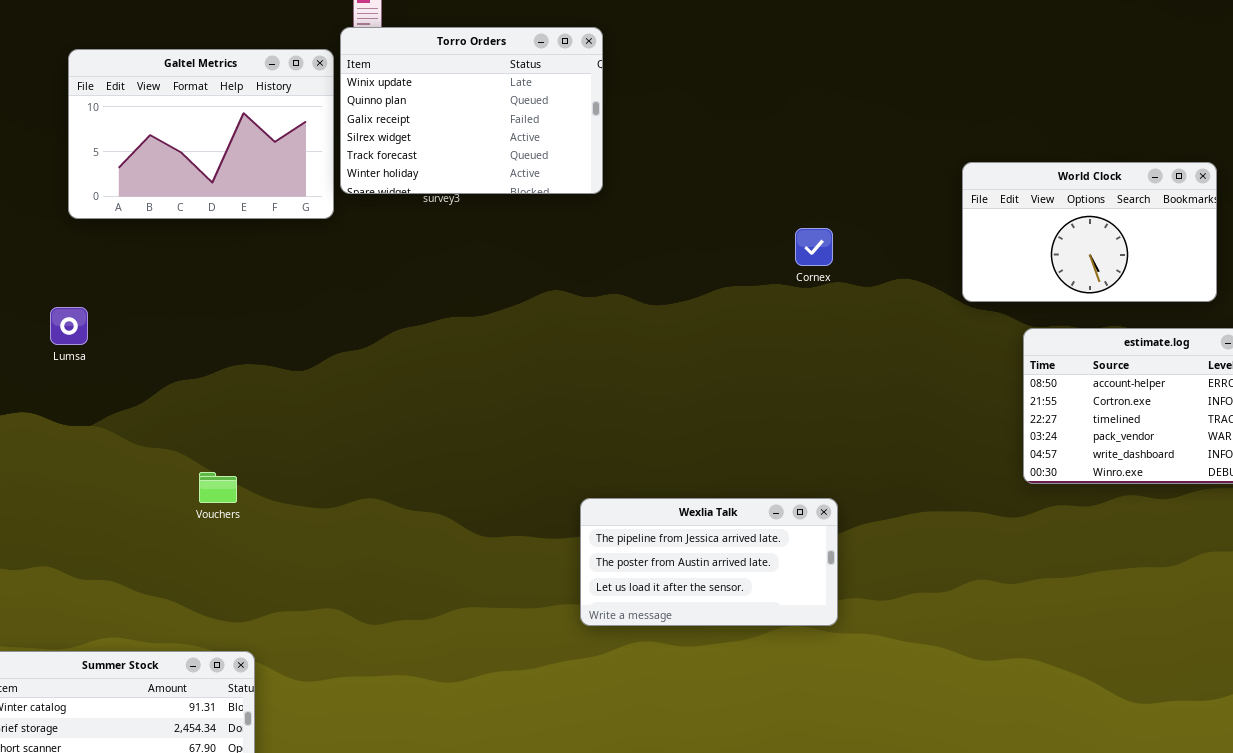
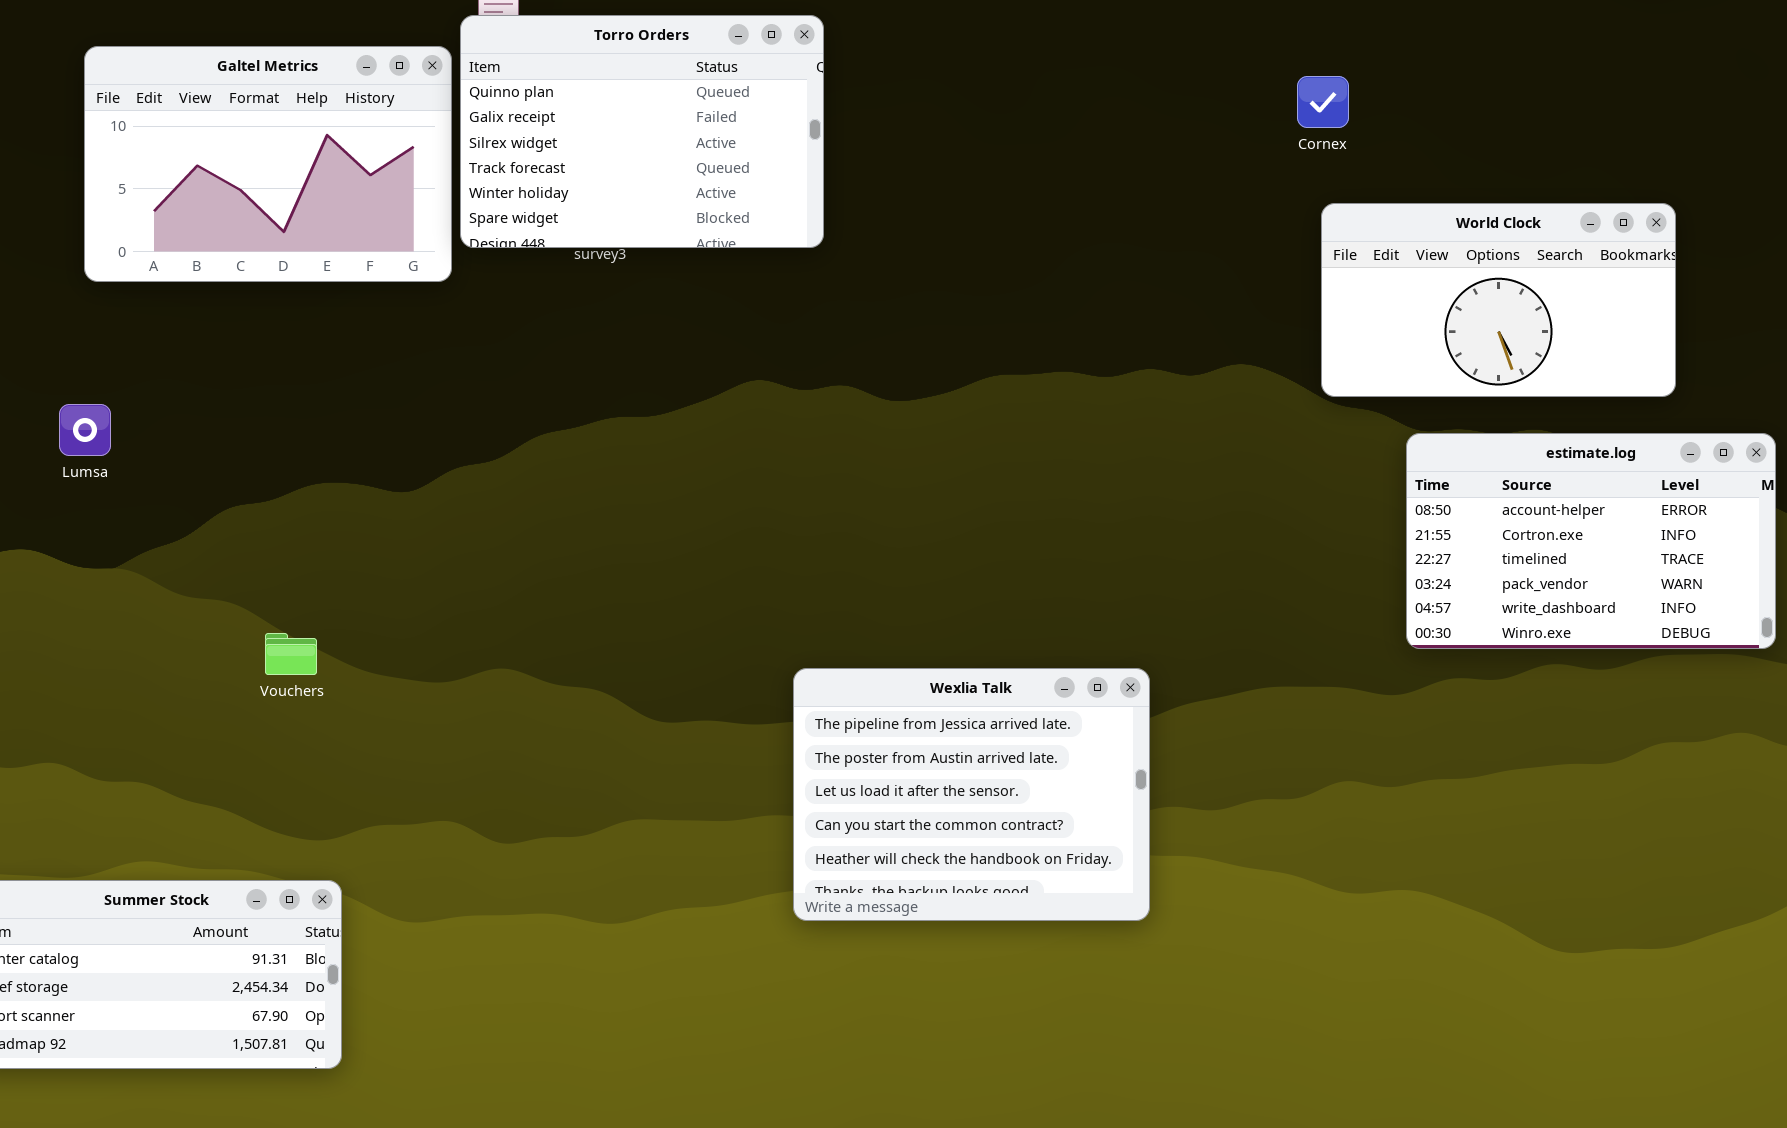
Torro Orders: [340,27,603,194] -> [460,15,824,248], scrolled down 1 row
Cornex: [795,228,833,266] -> [1297,76,1349,128], moved
Wexlia Talk: [580,498,838,626] -> [793,668,1150,921], resized

